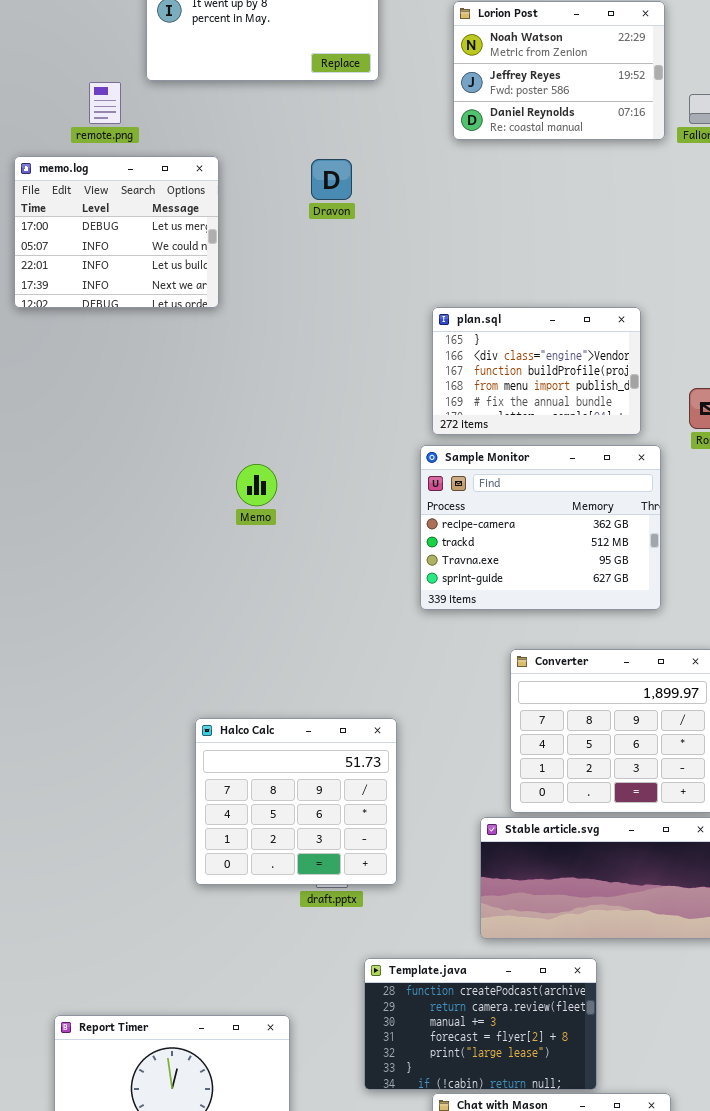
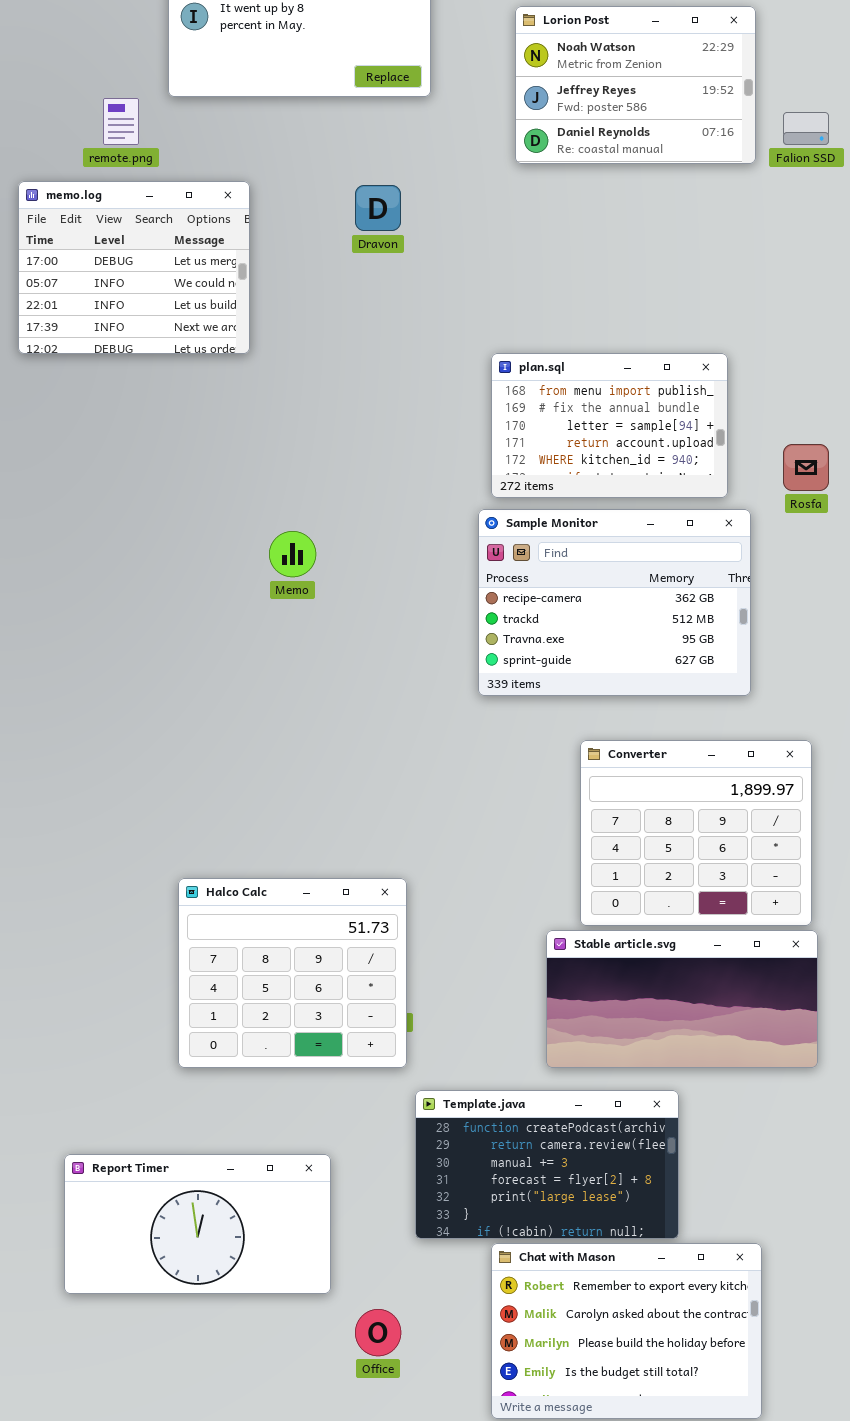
plan.sql: [432,307,641,435] -> [491,353,728,498], scrolled down 3 rows
Halco Calc: [195,718,397,885] -> [178,878,407,1068], moved

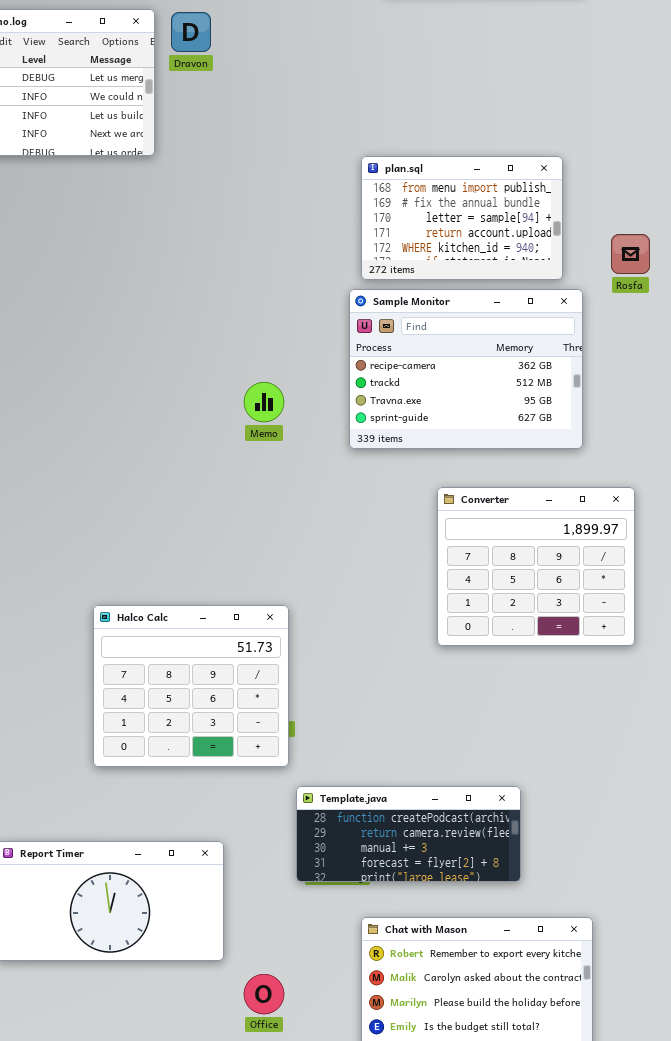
Dravon: [355,185,401,231] -> [171,12,211,52], moved
Memo: [269,531,316,577] -> [244,382,284,422], moved
Stable article.svg: [546,930,818,1068] -> none, closed
Template.java: [415,1090,679,1239] -> [296,786,521,882], resized

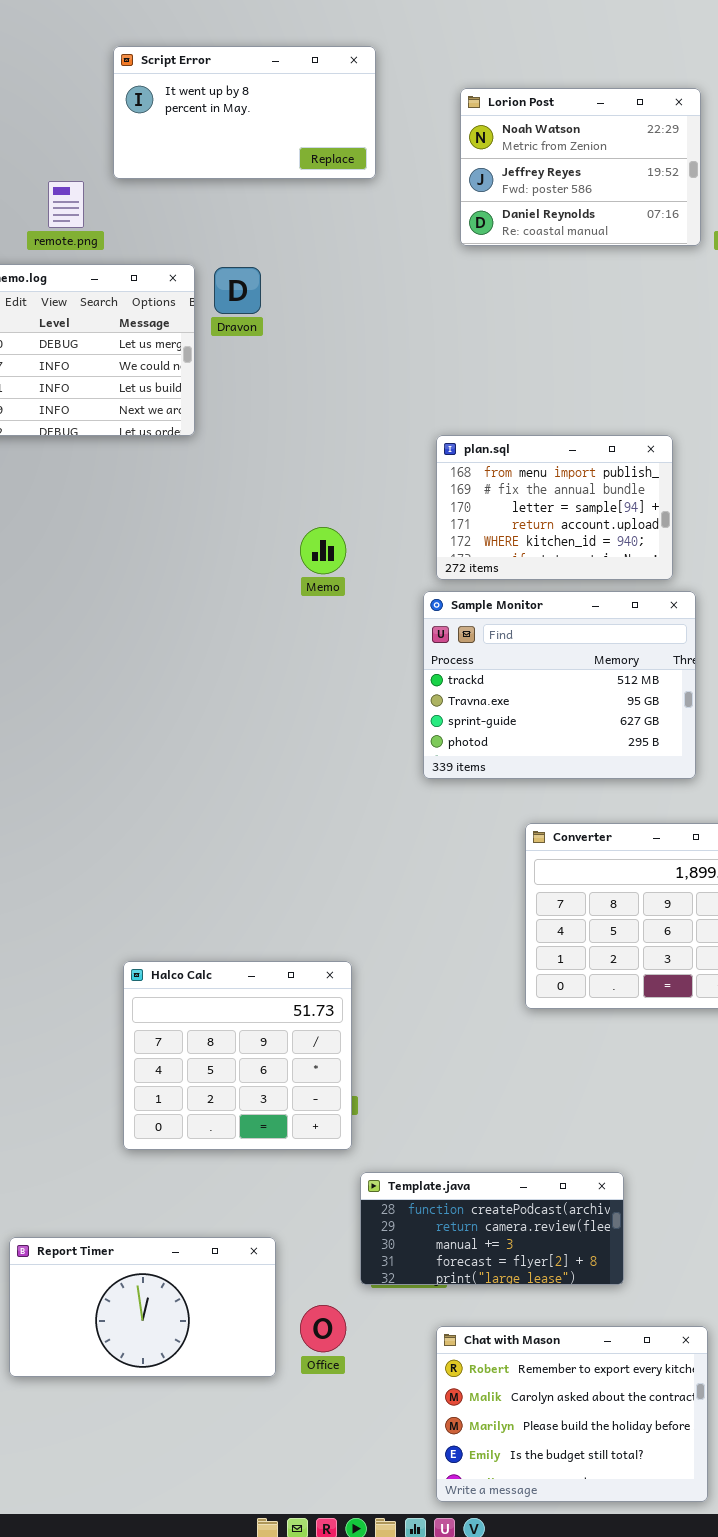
Sample Monitor: [349,289,583,449] -> [423,591,696,779], scrolled down 1 row
Memo: [244,382,284,422] -> [300,527,346,574], moved
Office: [244,974,284,1014] -> [300,1305,346,1352], moved

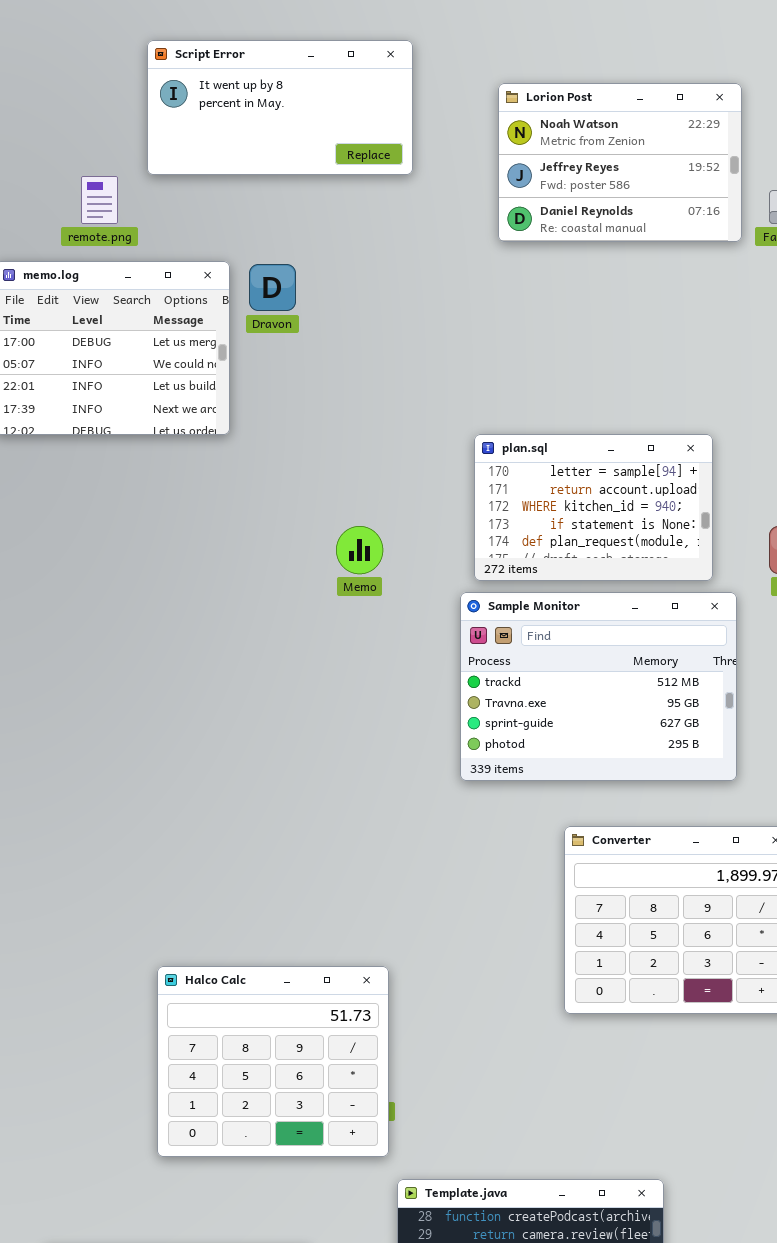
plan.sql: [436,435,673,580] -> [474,434,713,581], scrolled down 2 rows

